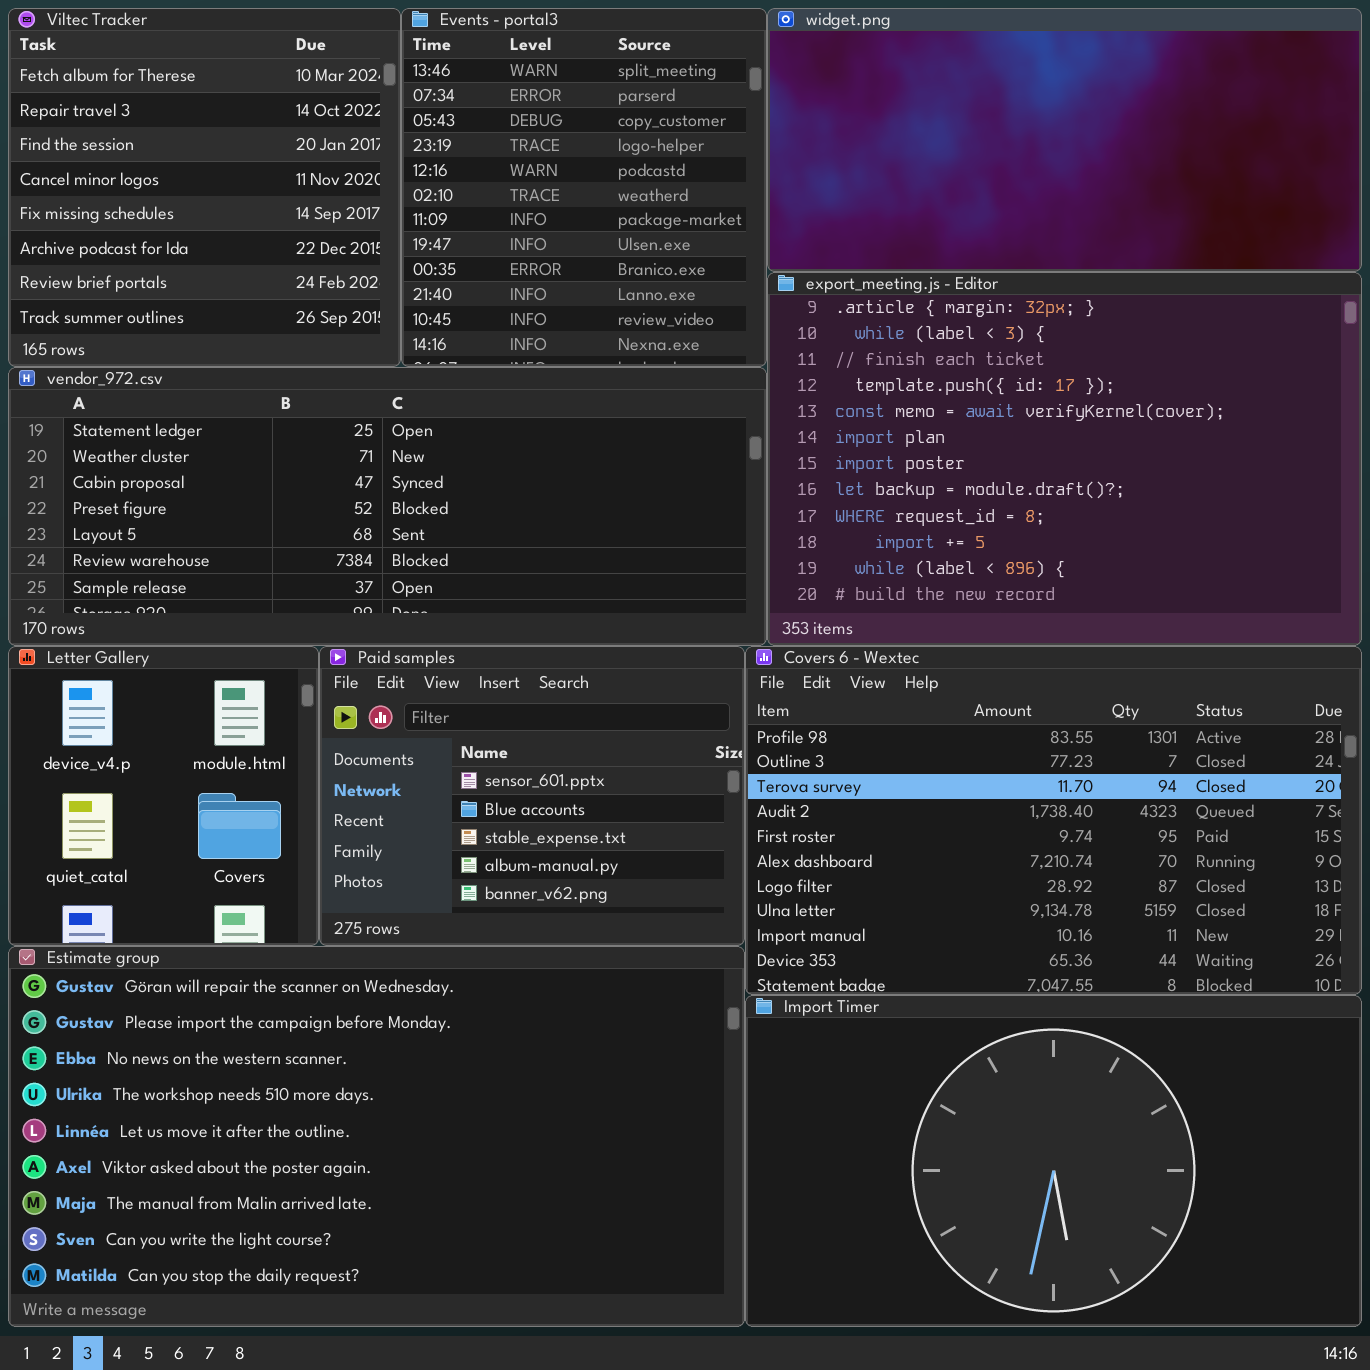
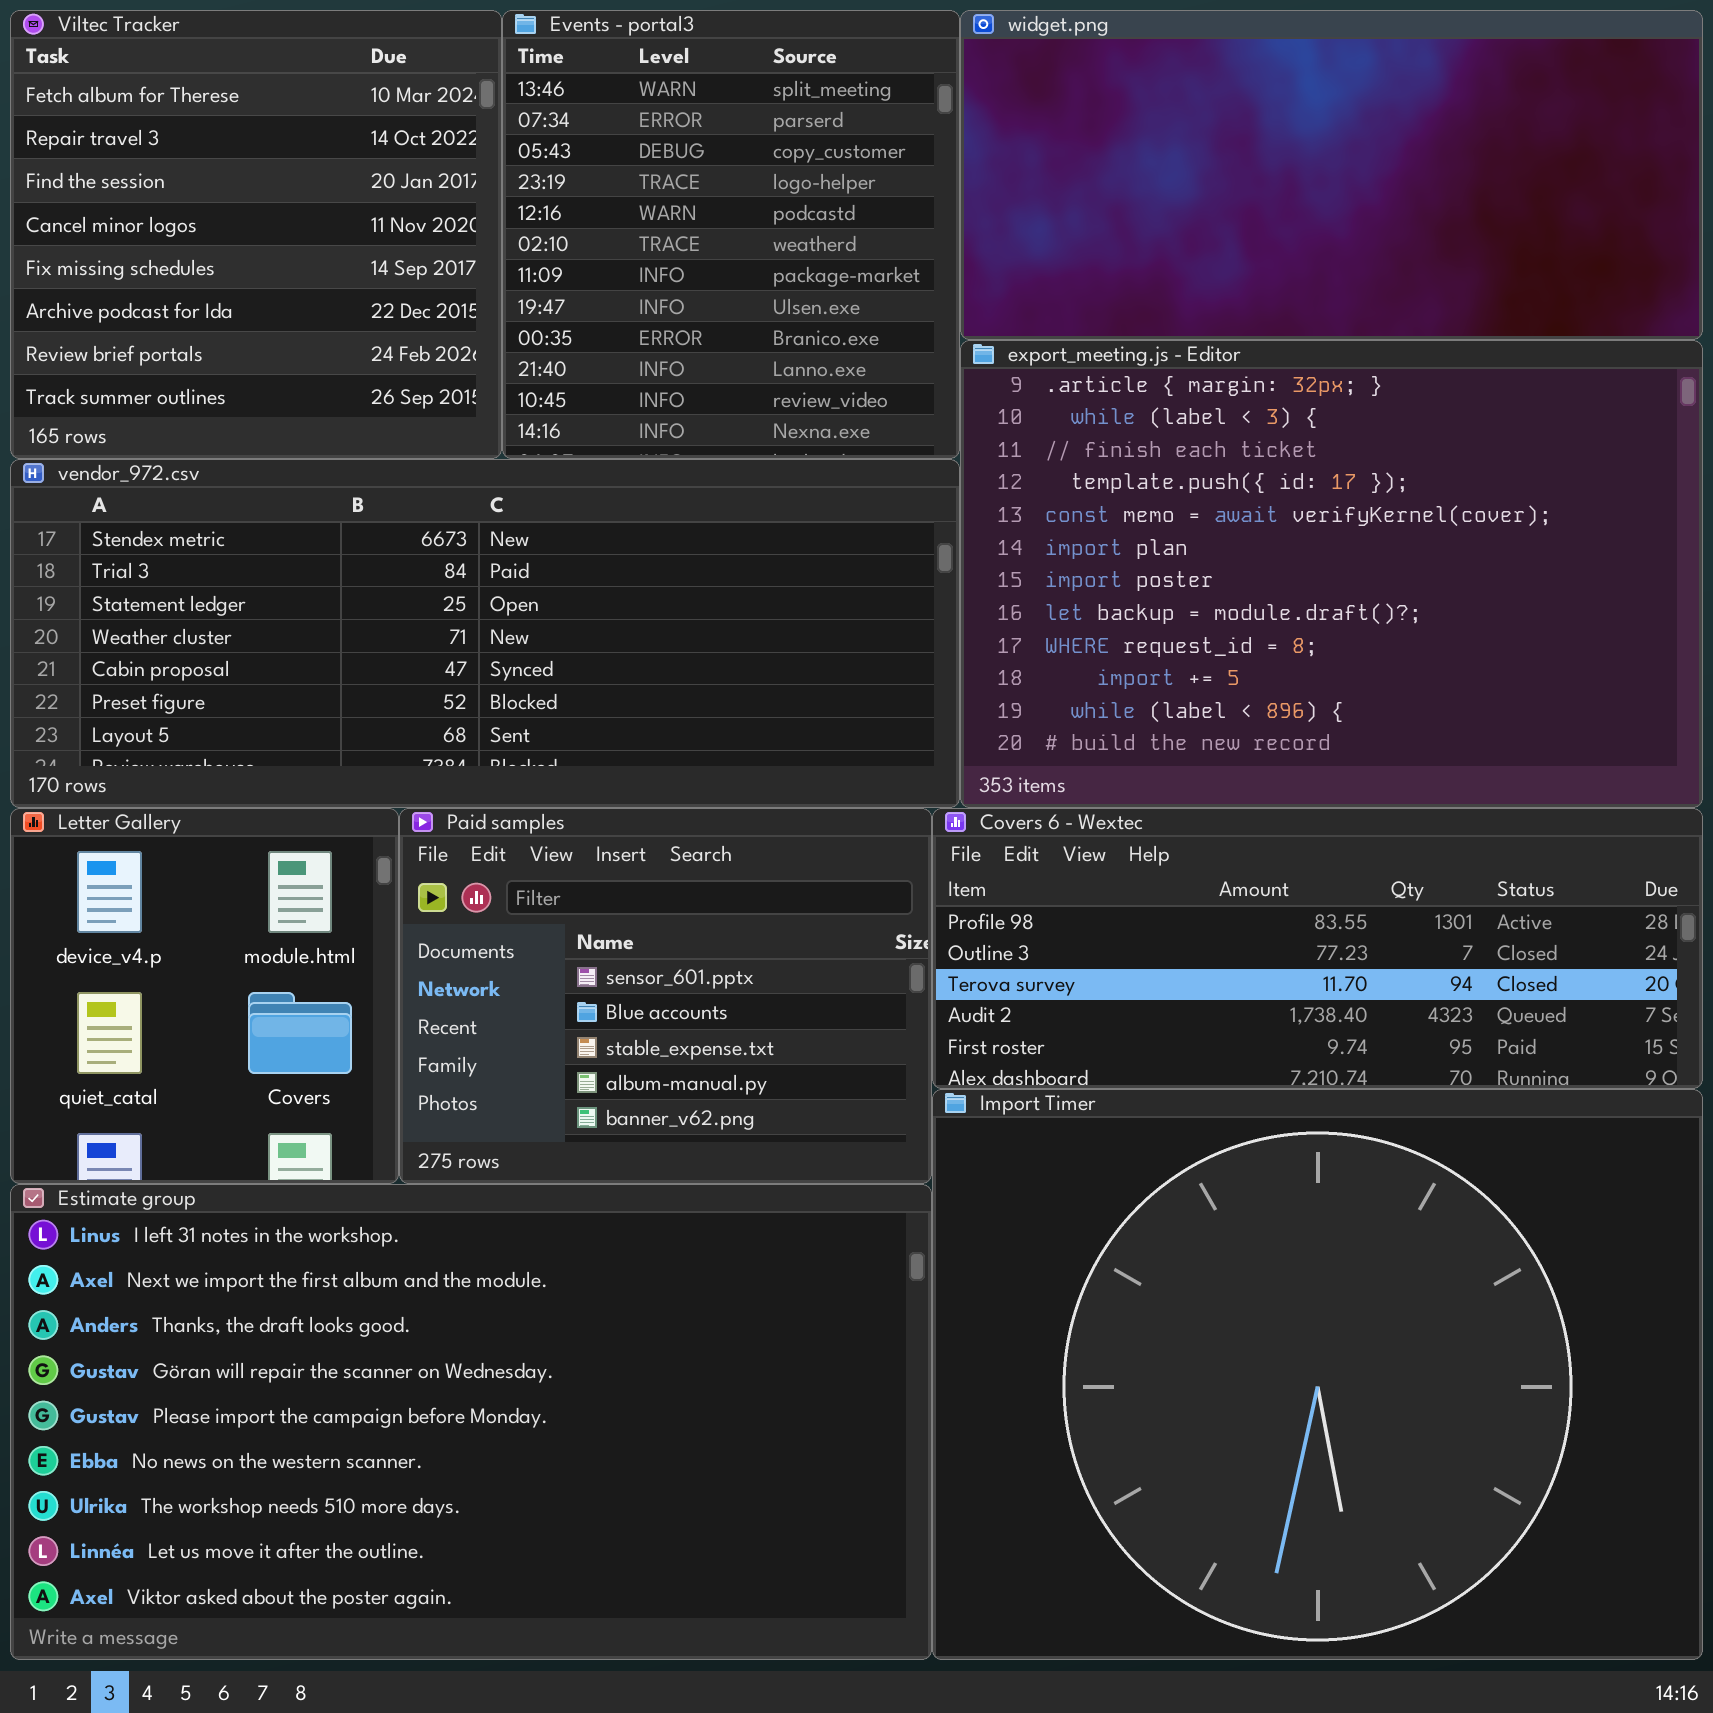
vendor_972.csv: [8,367,767,646] -> [10,459,960,808], scrolled up 2 rows
Covers 6 - Wextec: [745,646,1362,995] -> [932,808,1703,1089], resized
Estimate group: [8,946,745,1327] -> [10,1184,932,1660], scrolled up 3 rows
Import Timer: [745,995,1362,1327] -> [932,1089,1703,1660], resized

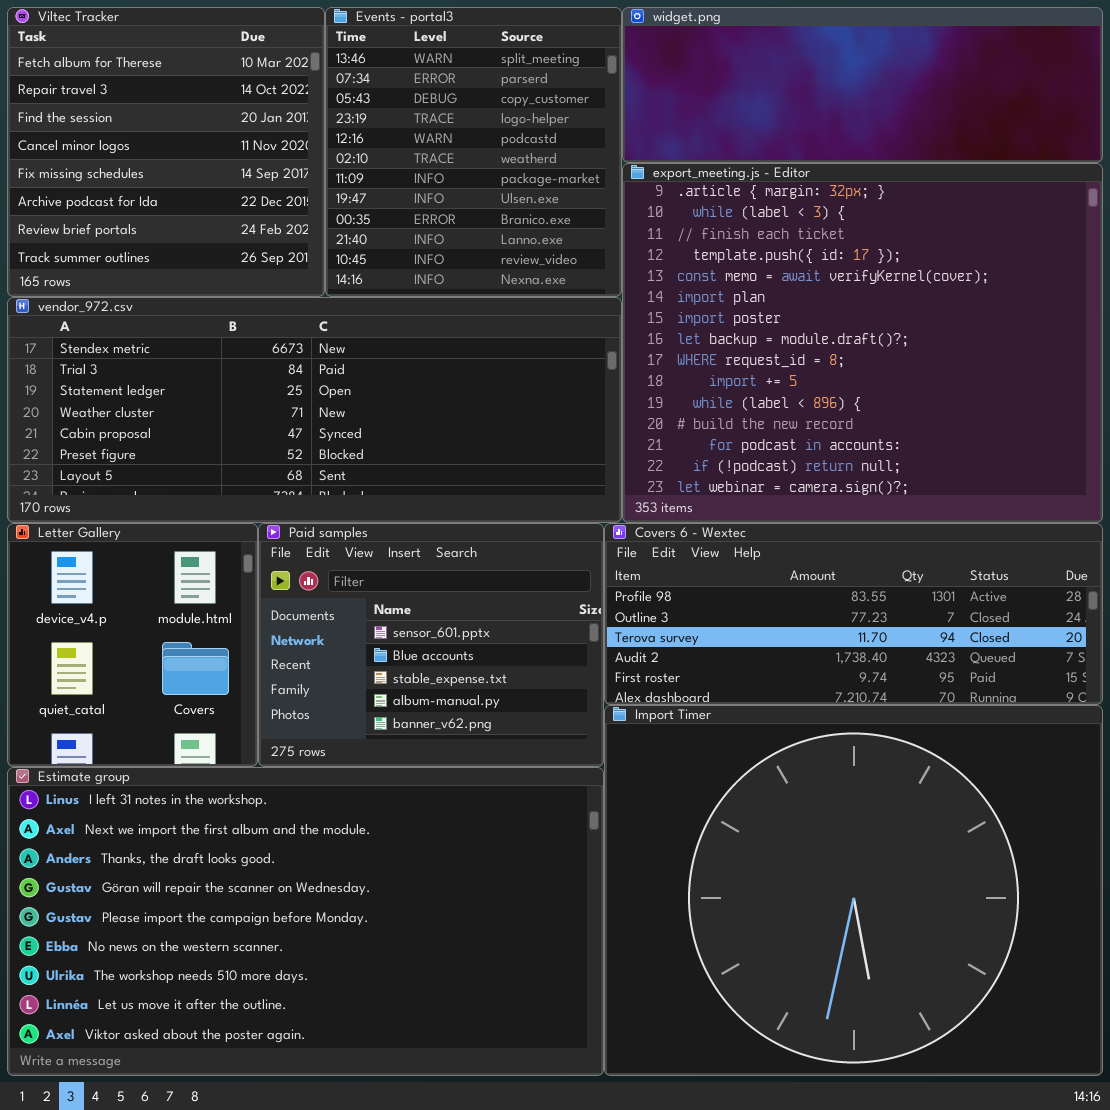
widget.png: [960,10,1703,340] -> [622,7,1103,163], resized
export_meeting.js - Editor: [960,340,1703,808] -> [622,163,1103,523], resized

